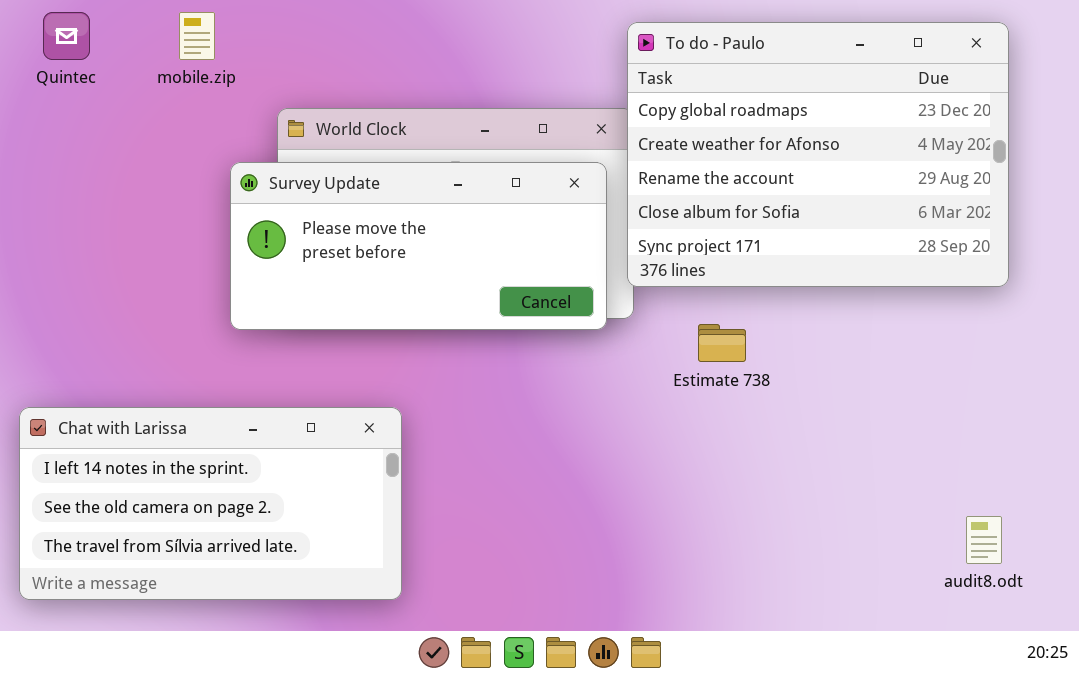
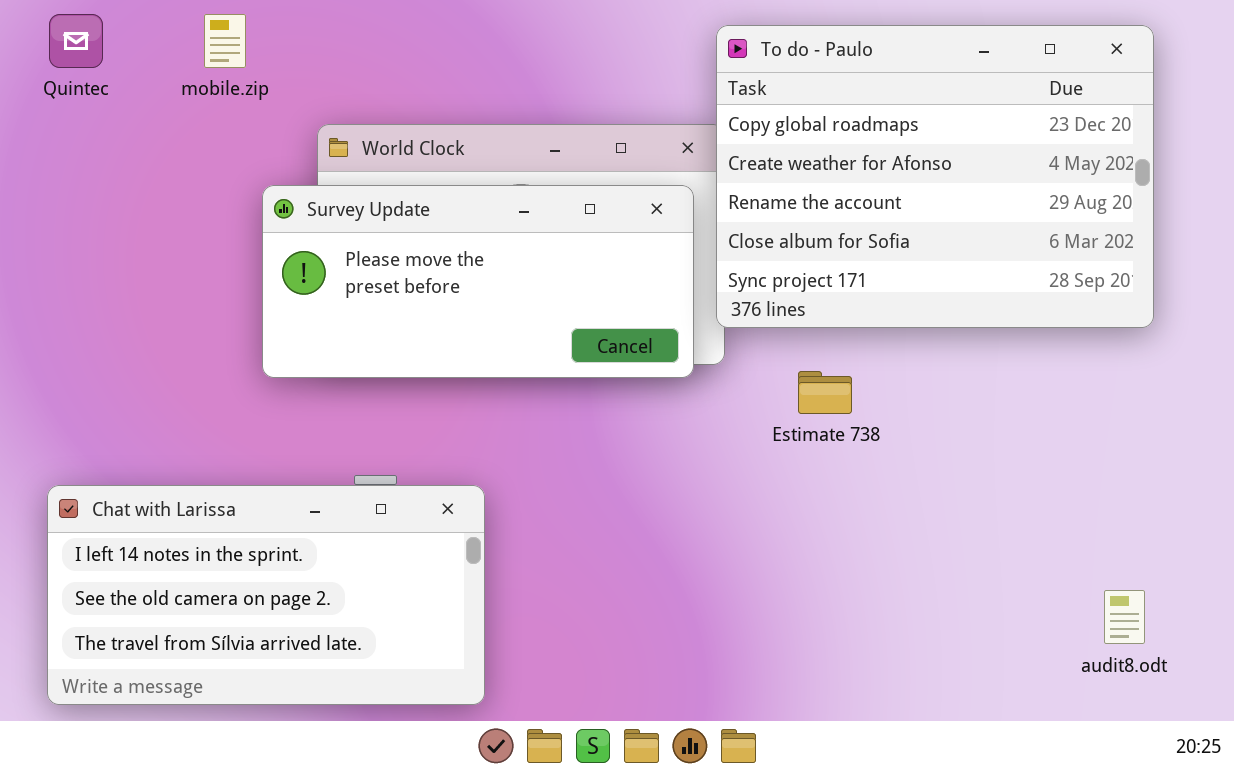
Chat with Larissa: [19,407,402,600] -> [47,485,485,705], moved

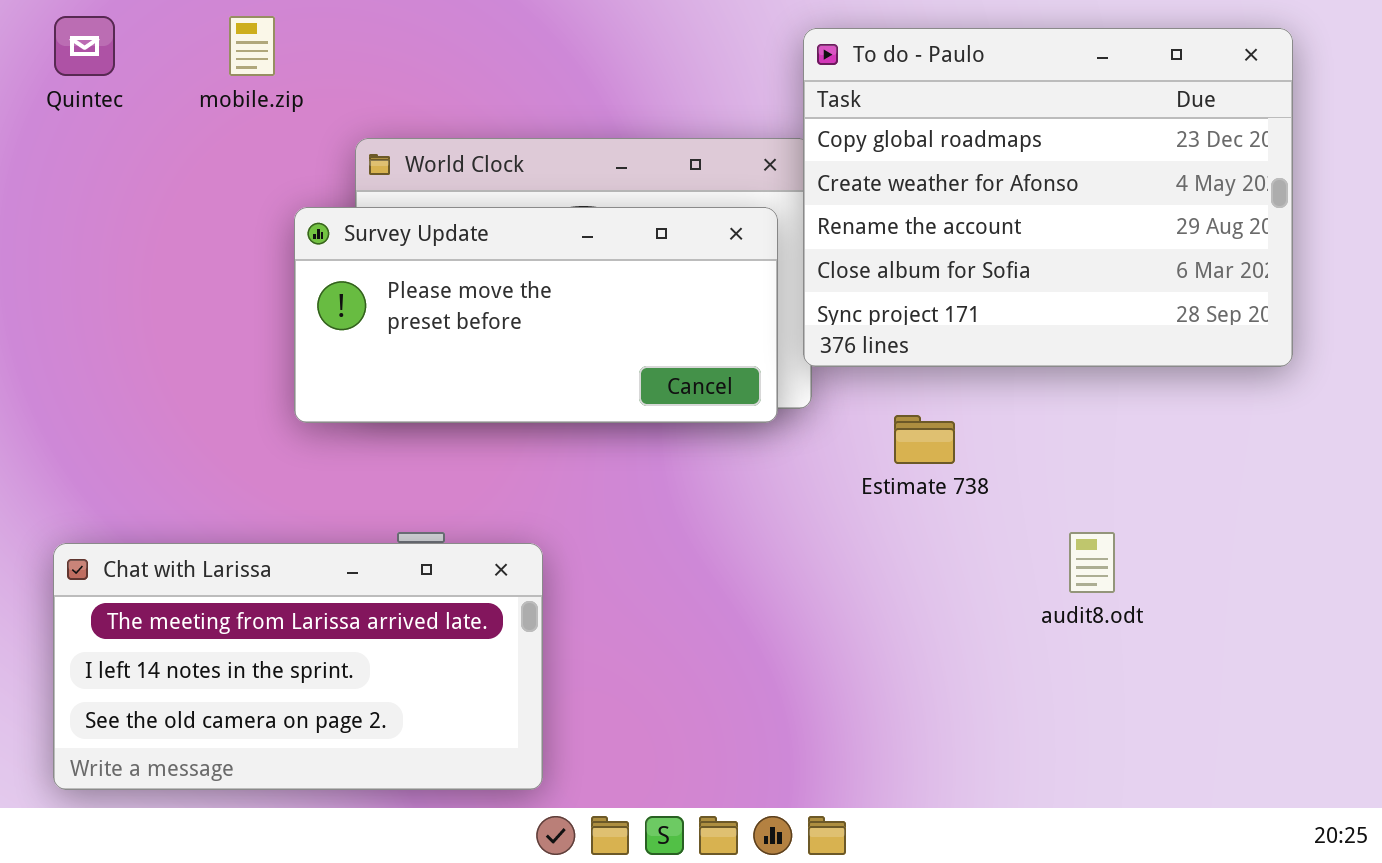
Chat with Larissa: [47,485,485,705] -> [53,543,543,790], scrolled up 1 row
audit8.odt: [1104,590,1145,644] -> [1069,532,1115,593], moved

